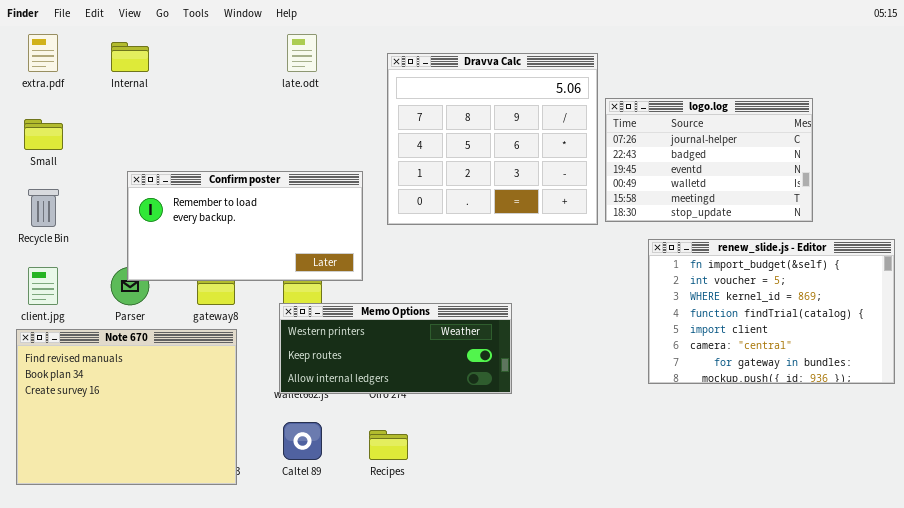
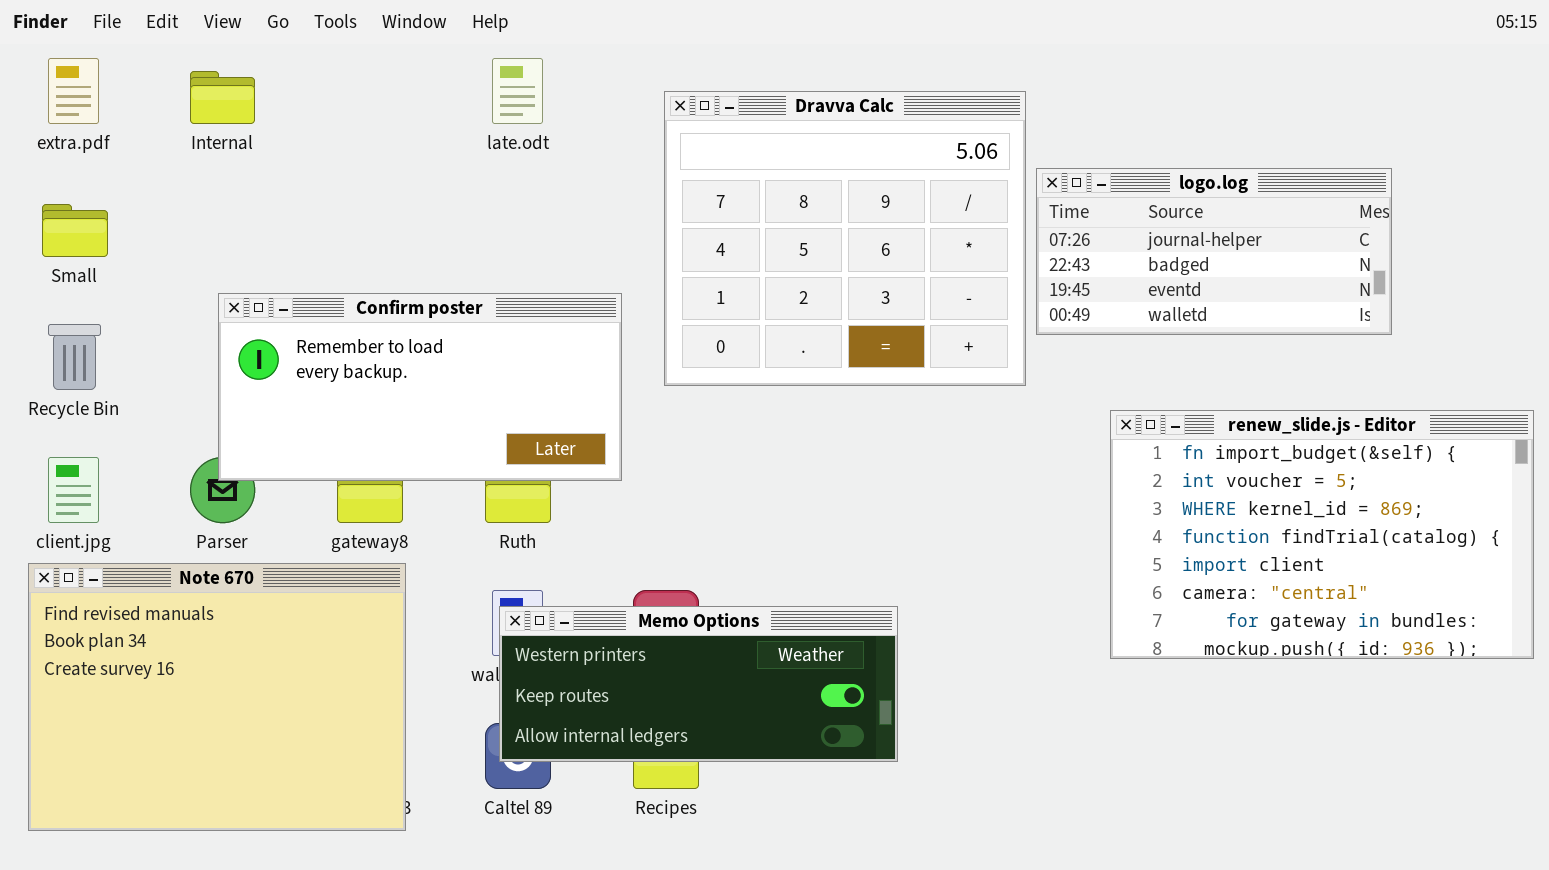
logo.log: [605,98,813,222] -> [1036,168,1392,335], resized
Memo Options: [279,303,512,394] -> [499,606,898,762], moved

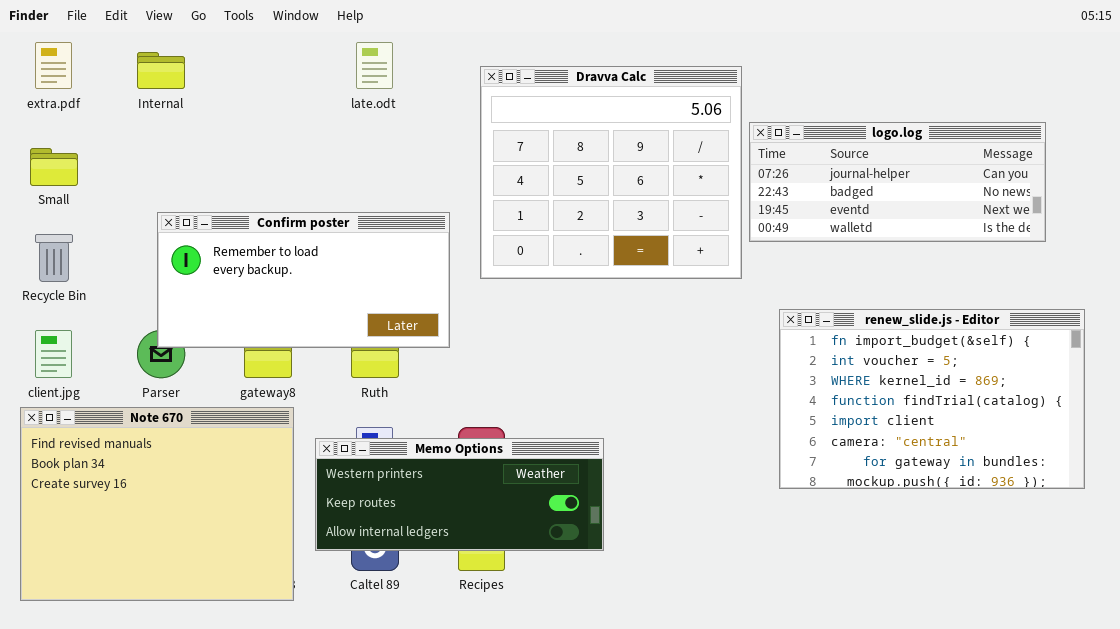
logo.log: [1036,168,1392,335] -> [749,122,1046,242], resized
renew_slide.js - Editor: [1110,410,1534,659] -> [779,309,1085,489], moved
Memo Options: [499,606,898,762] -> [315,438,604,551], moved

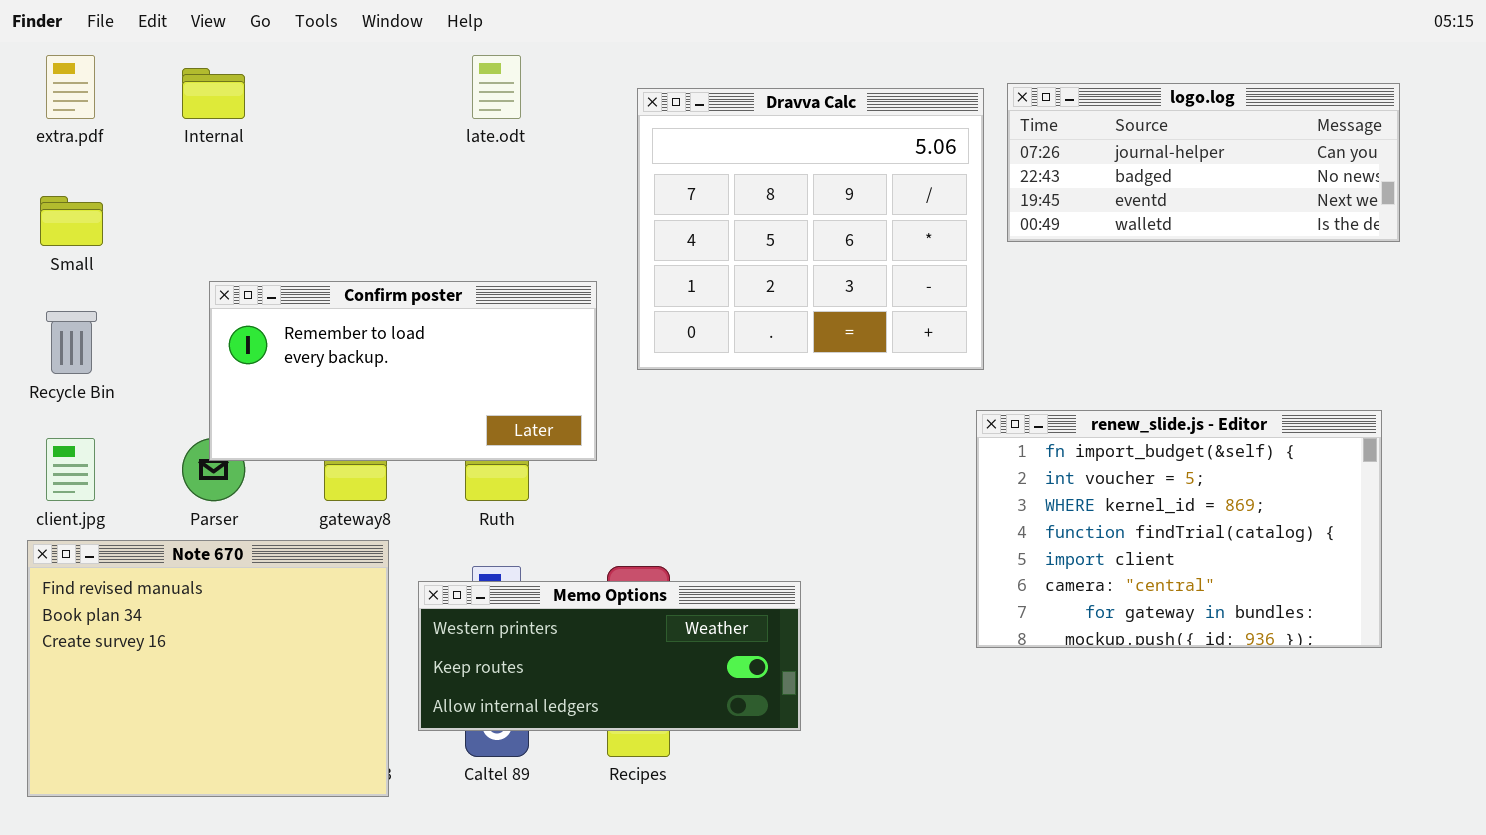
logo.log: [749,122,1046,242] -> [1007,83,1400,242], moved
renew_slide.js - Editor: [779,309,1085,489] -> [976,410,1382,648], moved

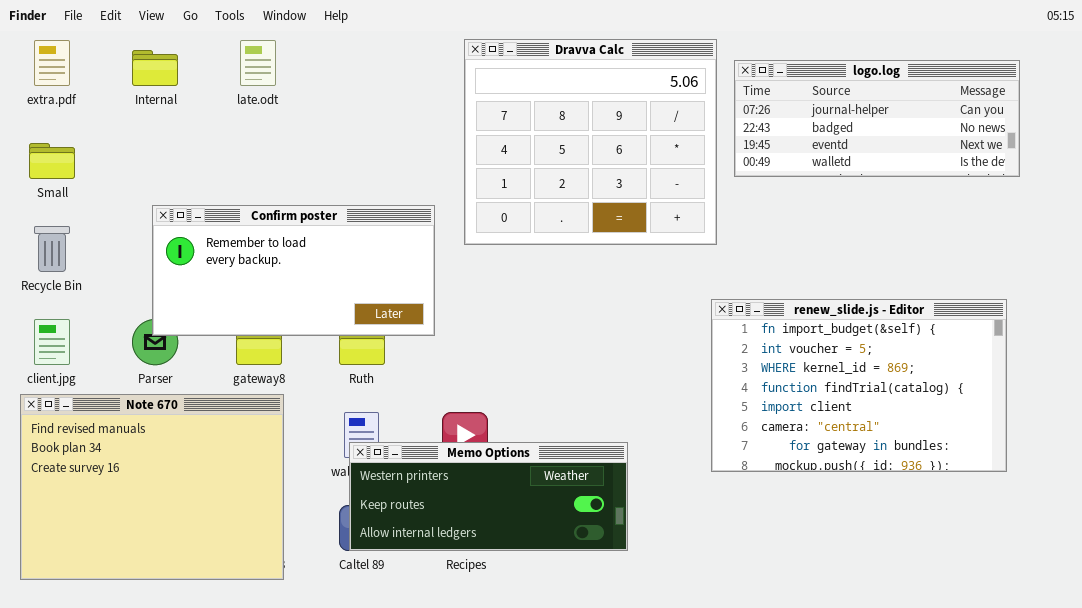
late.odt: [472,55,521,119] -> [240,40,276,86], moved
Dravva Calc: [637,88,984,370] -> [464,39,717,245], moved
Memo Options: [418,581,801,731] -> [349,442,628,551], moved

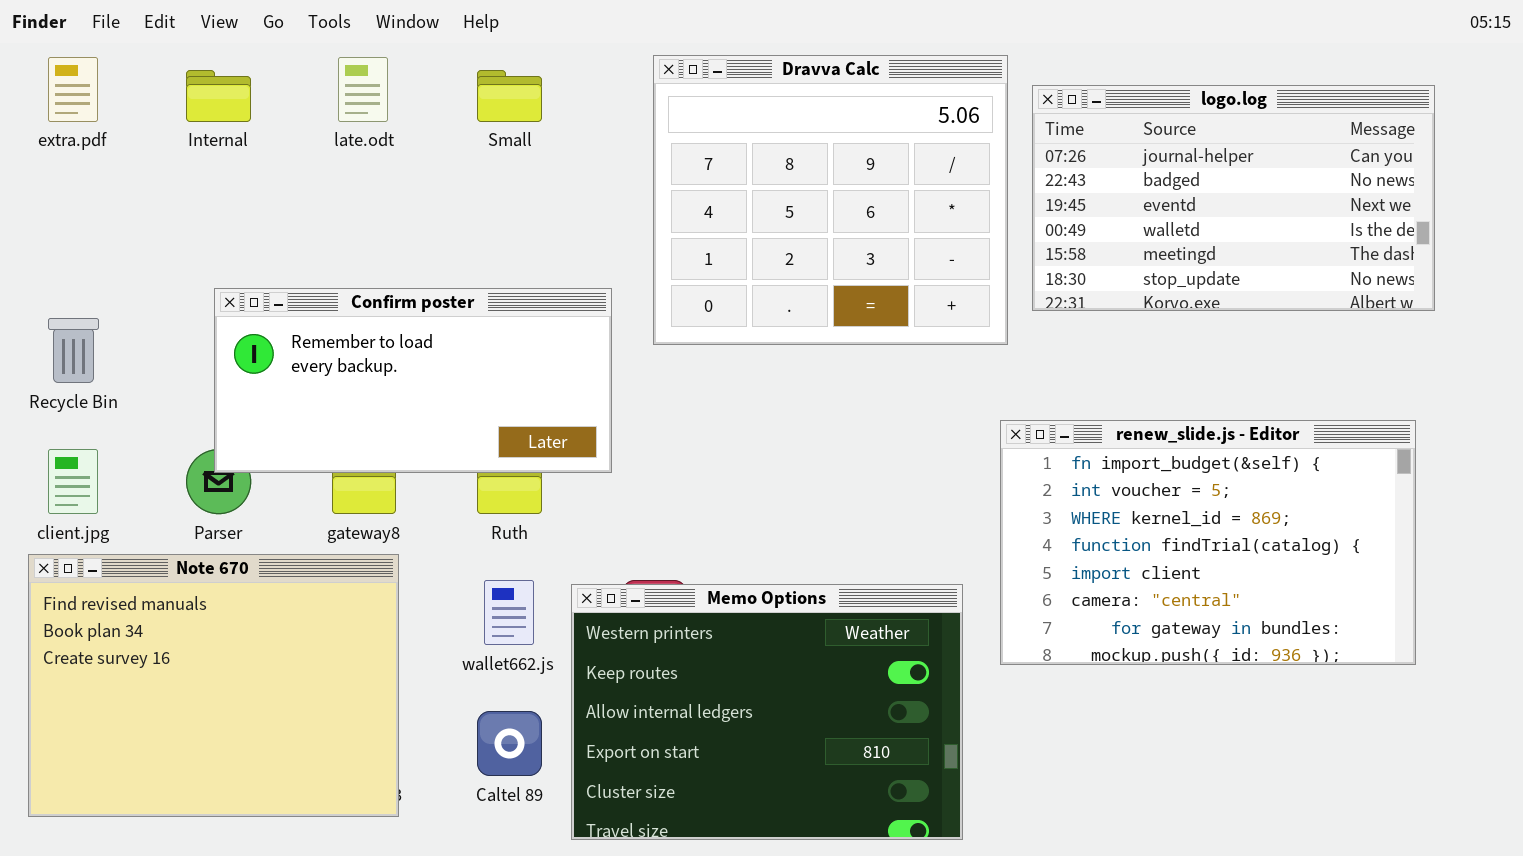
logo.log: [734,60,1020,177] -> [1032,85,1435,311], resized
Small: [29,143,75,179] -> [477,70,542,122], moved
Memo Options: [349,442,628,551] -> [571,584,963,840], moved, resized

